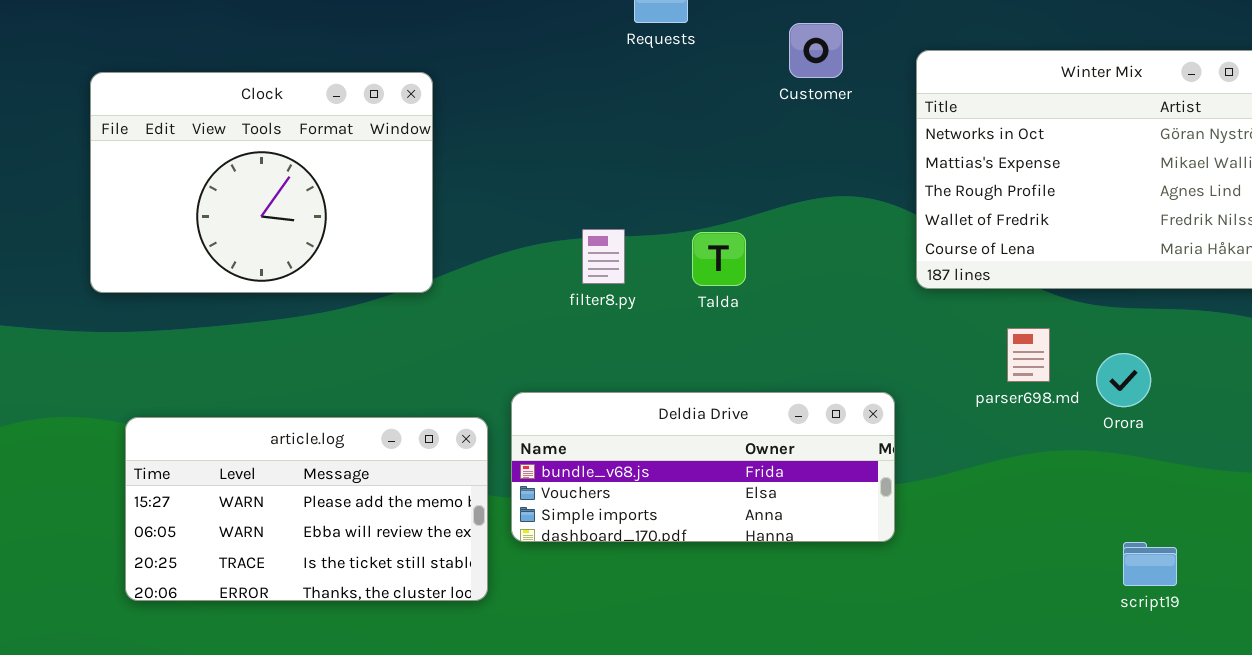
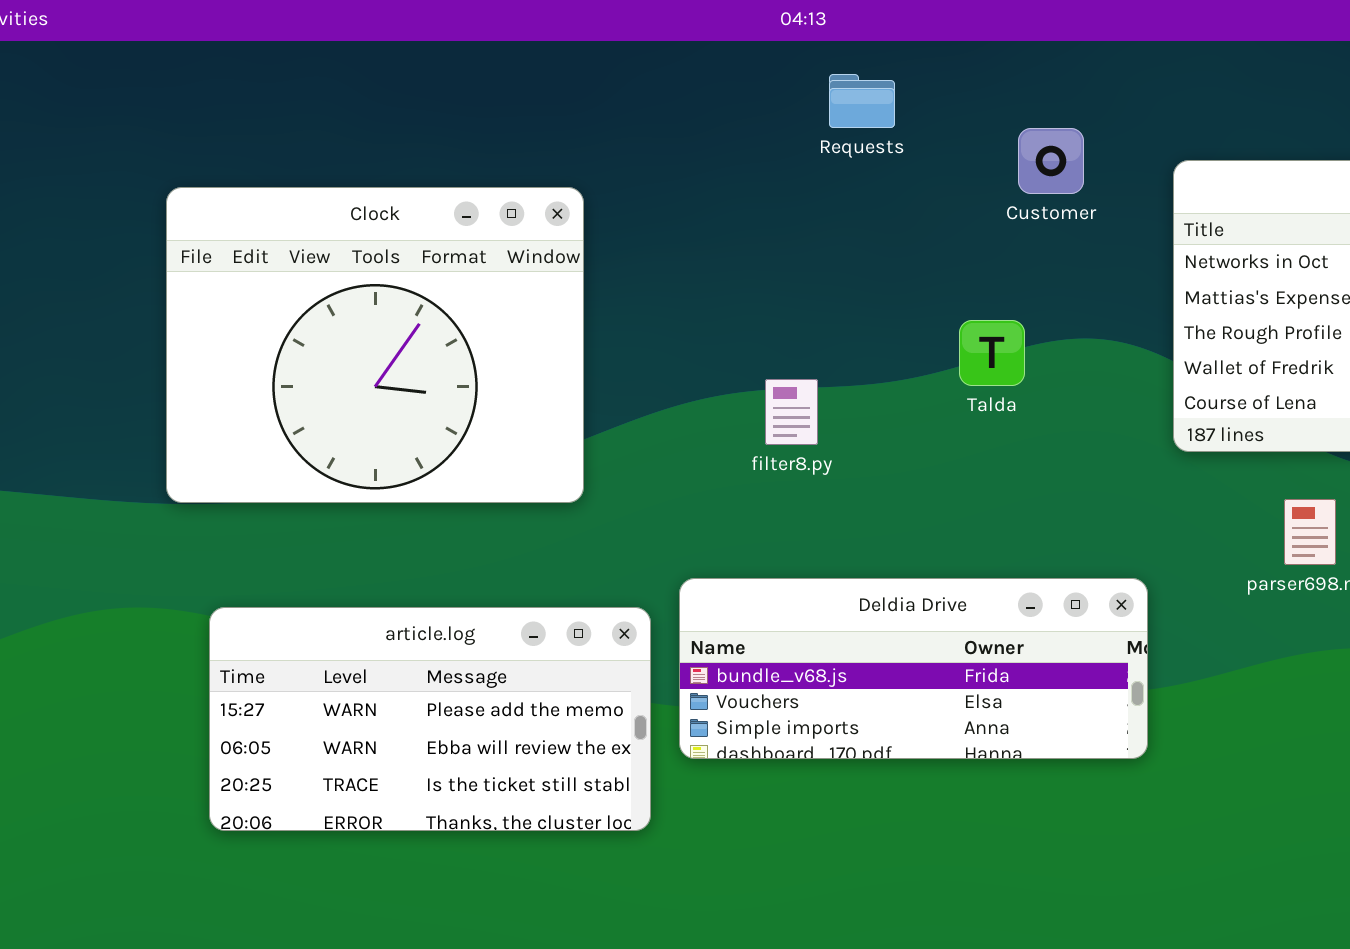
Clock: [90,72,433,293] -> [166,187,584,503], resized
Talda: [692,232,746,286] -> [959,320,1025,386], moved

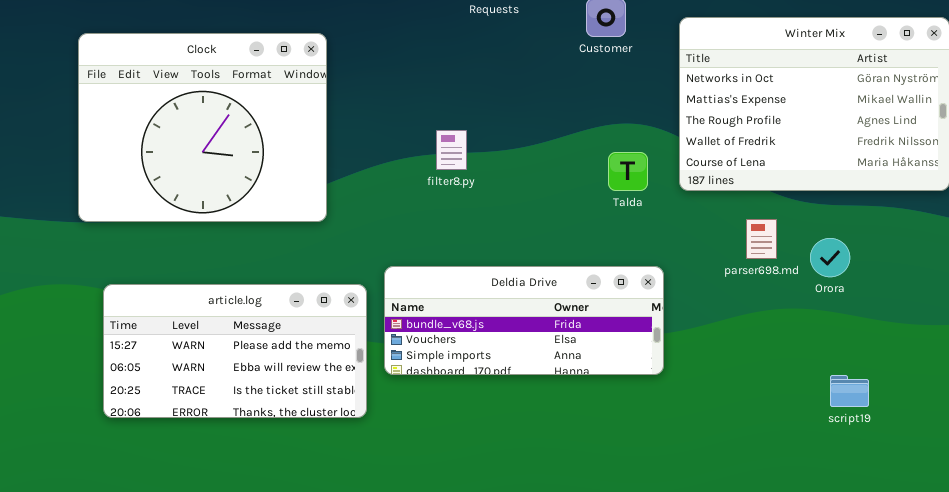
Talda: [959,320,1025,386] -> [608,152,648,191], moved
filter8.py: [765,379,818,445] -> [436,130,467,170], moved

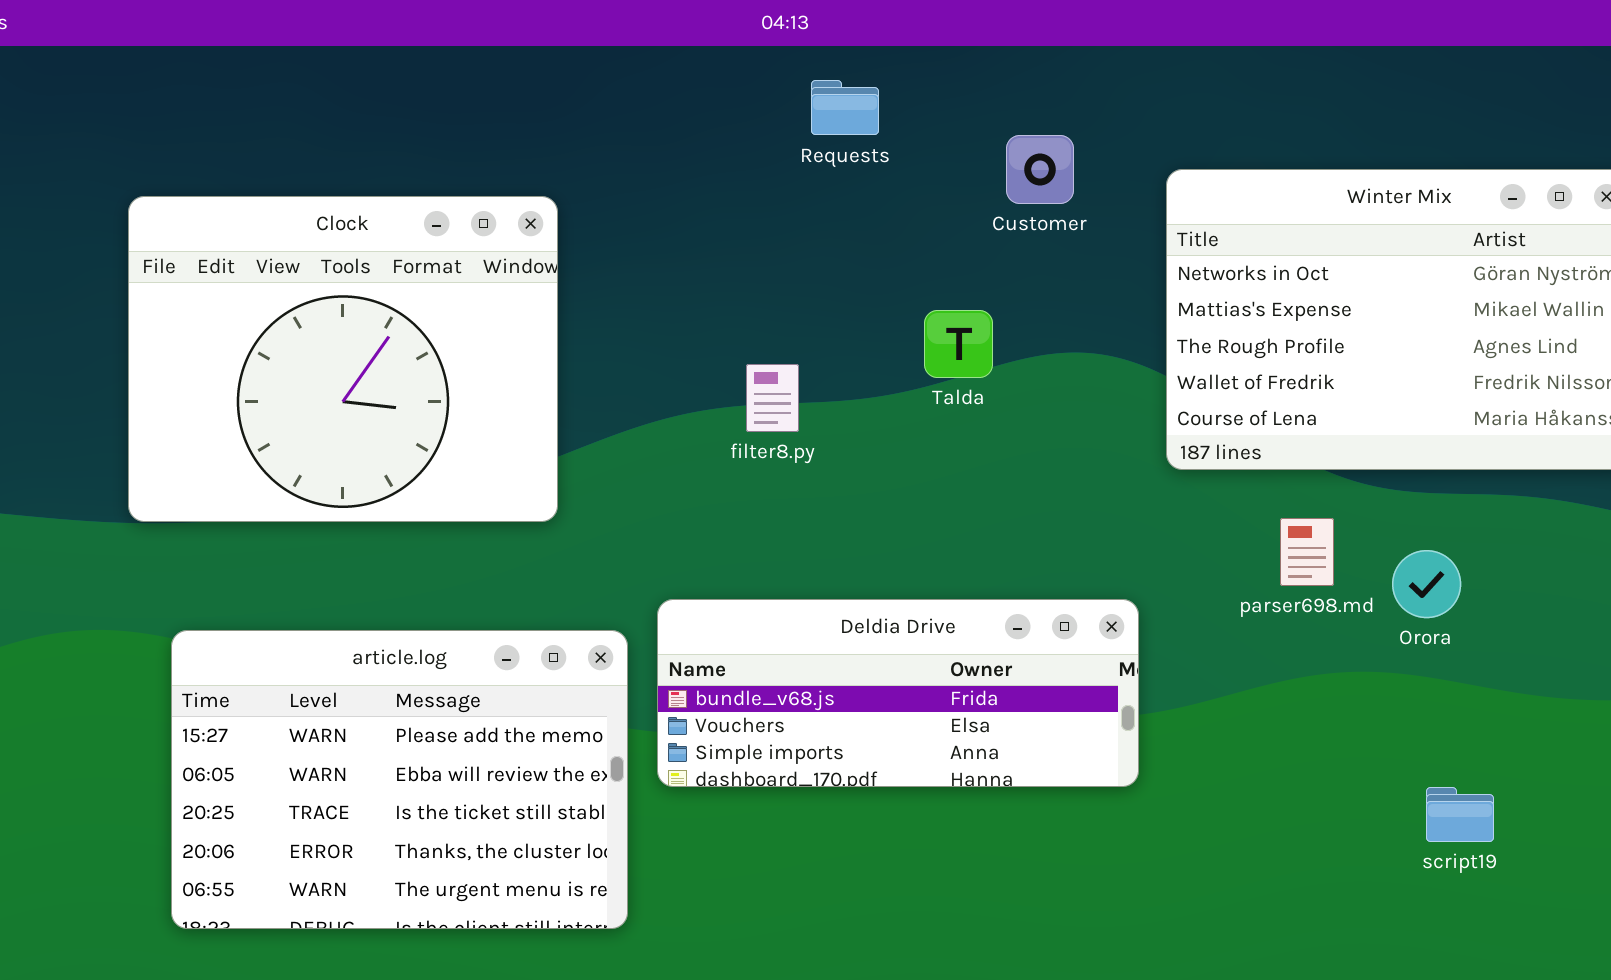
Talda: [608,152,648,191] -> [924,310,993,378], moved
article.log: [103,284,367,418] -> [171,630,628,929], resized

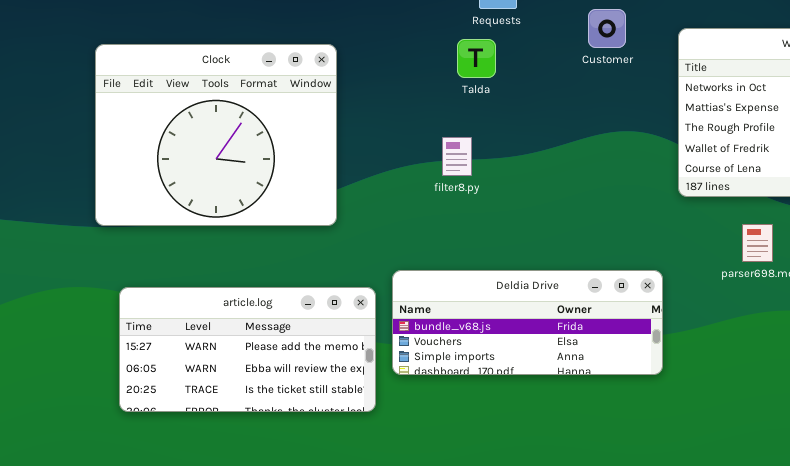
Talda: [924,310,993,378] -> [457,39,496,78], moved
article.log: [171,630,628,929] -> [119,287,376,412], resized

